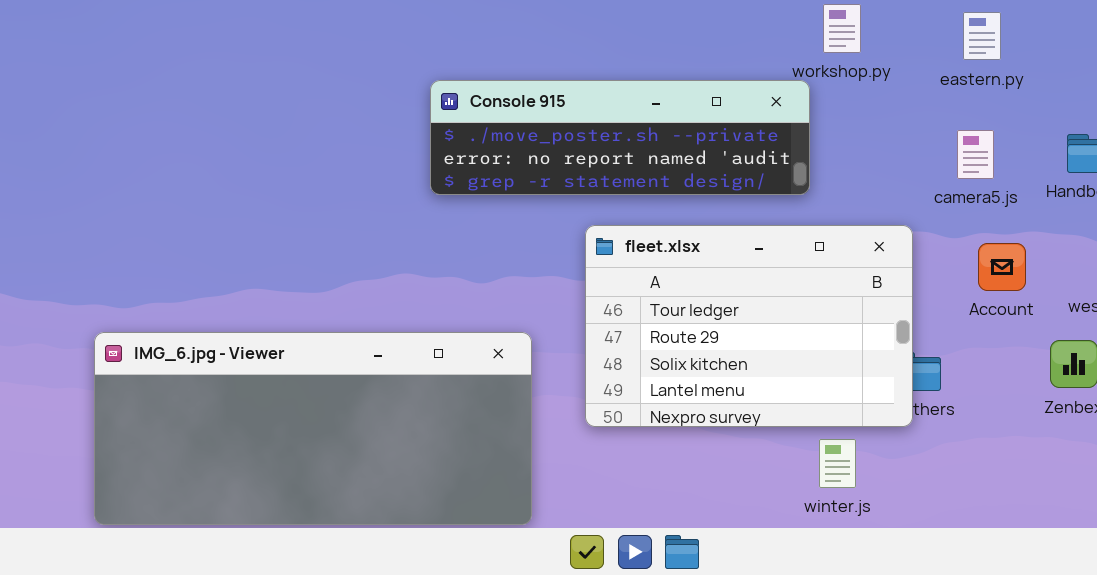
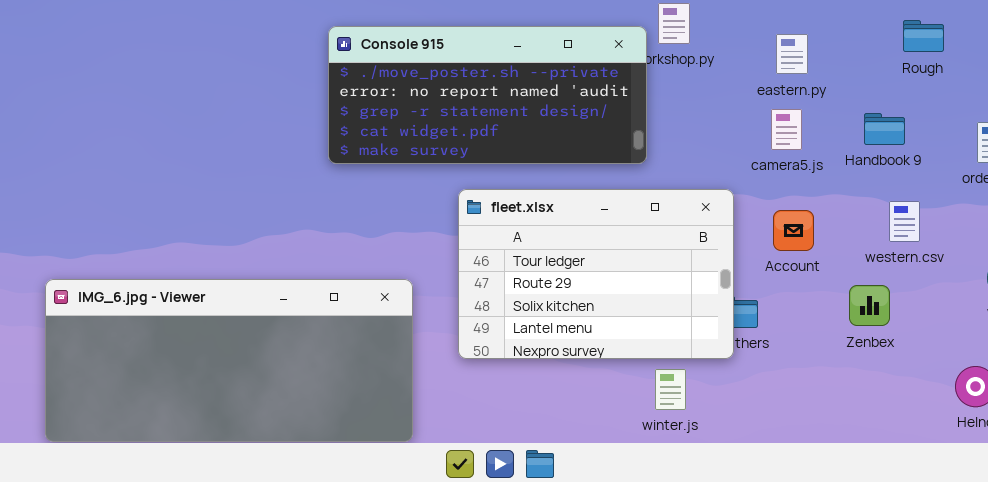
eastern.py: [963,12,1001,60] -> [776,34,808,74], moved
Console 915: [430,80,810,195] -> [328,26,647,164], resized
Account: [978,243,1026,291] -> [773,210,814,251], moved

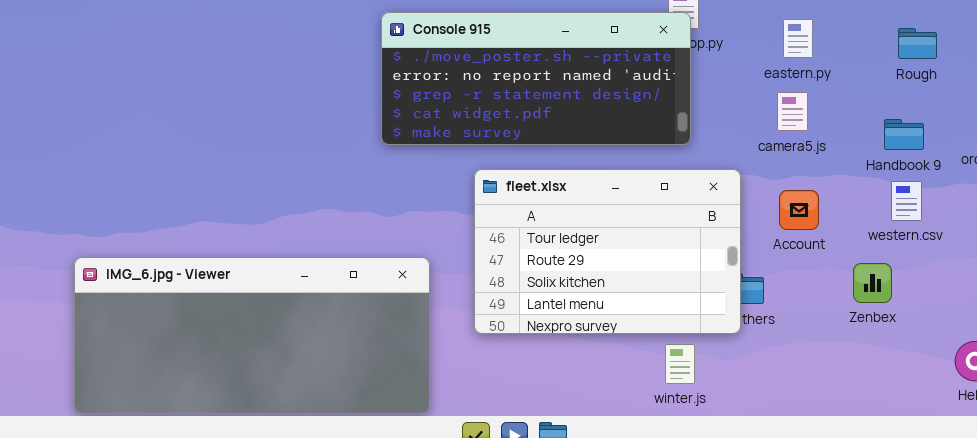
Rough: [903,20,944,52] -> [898,28,937,59], moved
Console 915: [328,26,647,164] -> [381,12,691,145], moved
Handbook 9: [864,113,905,145] -> [884,119,924,150], moved

